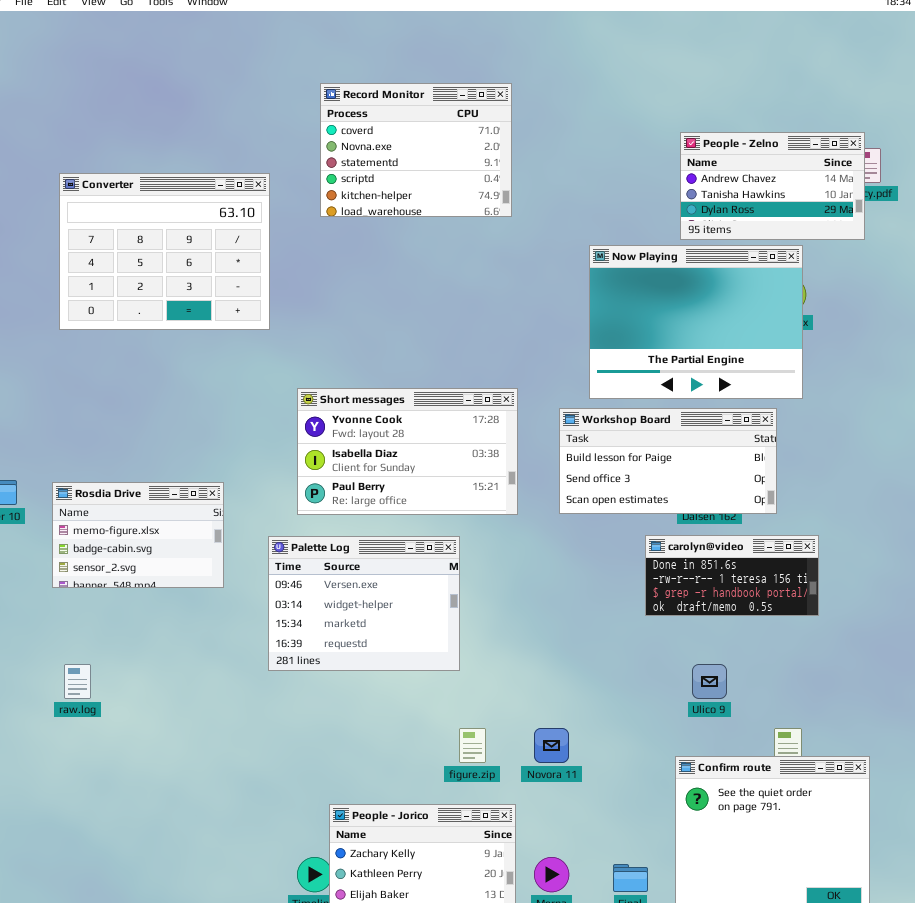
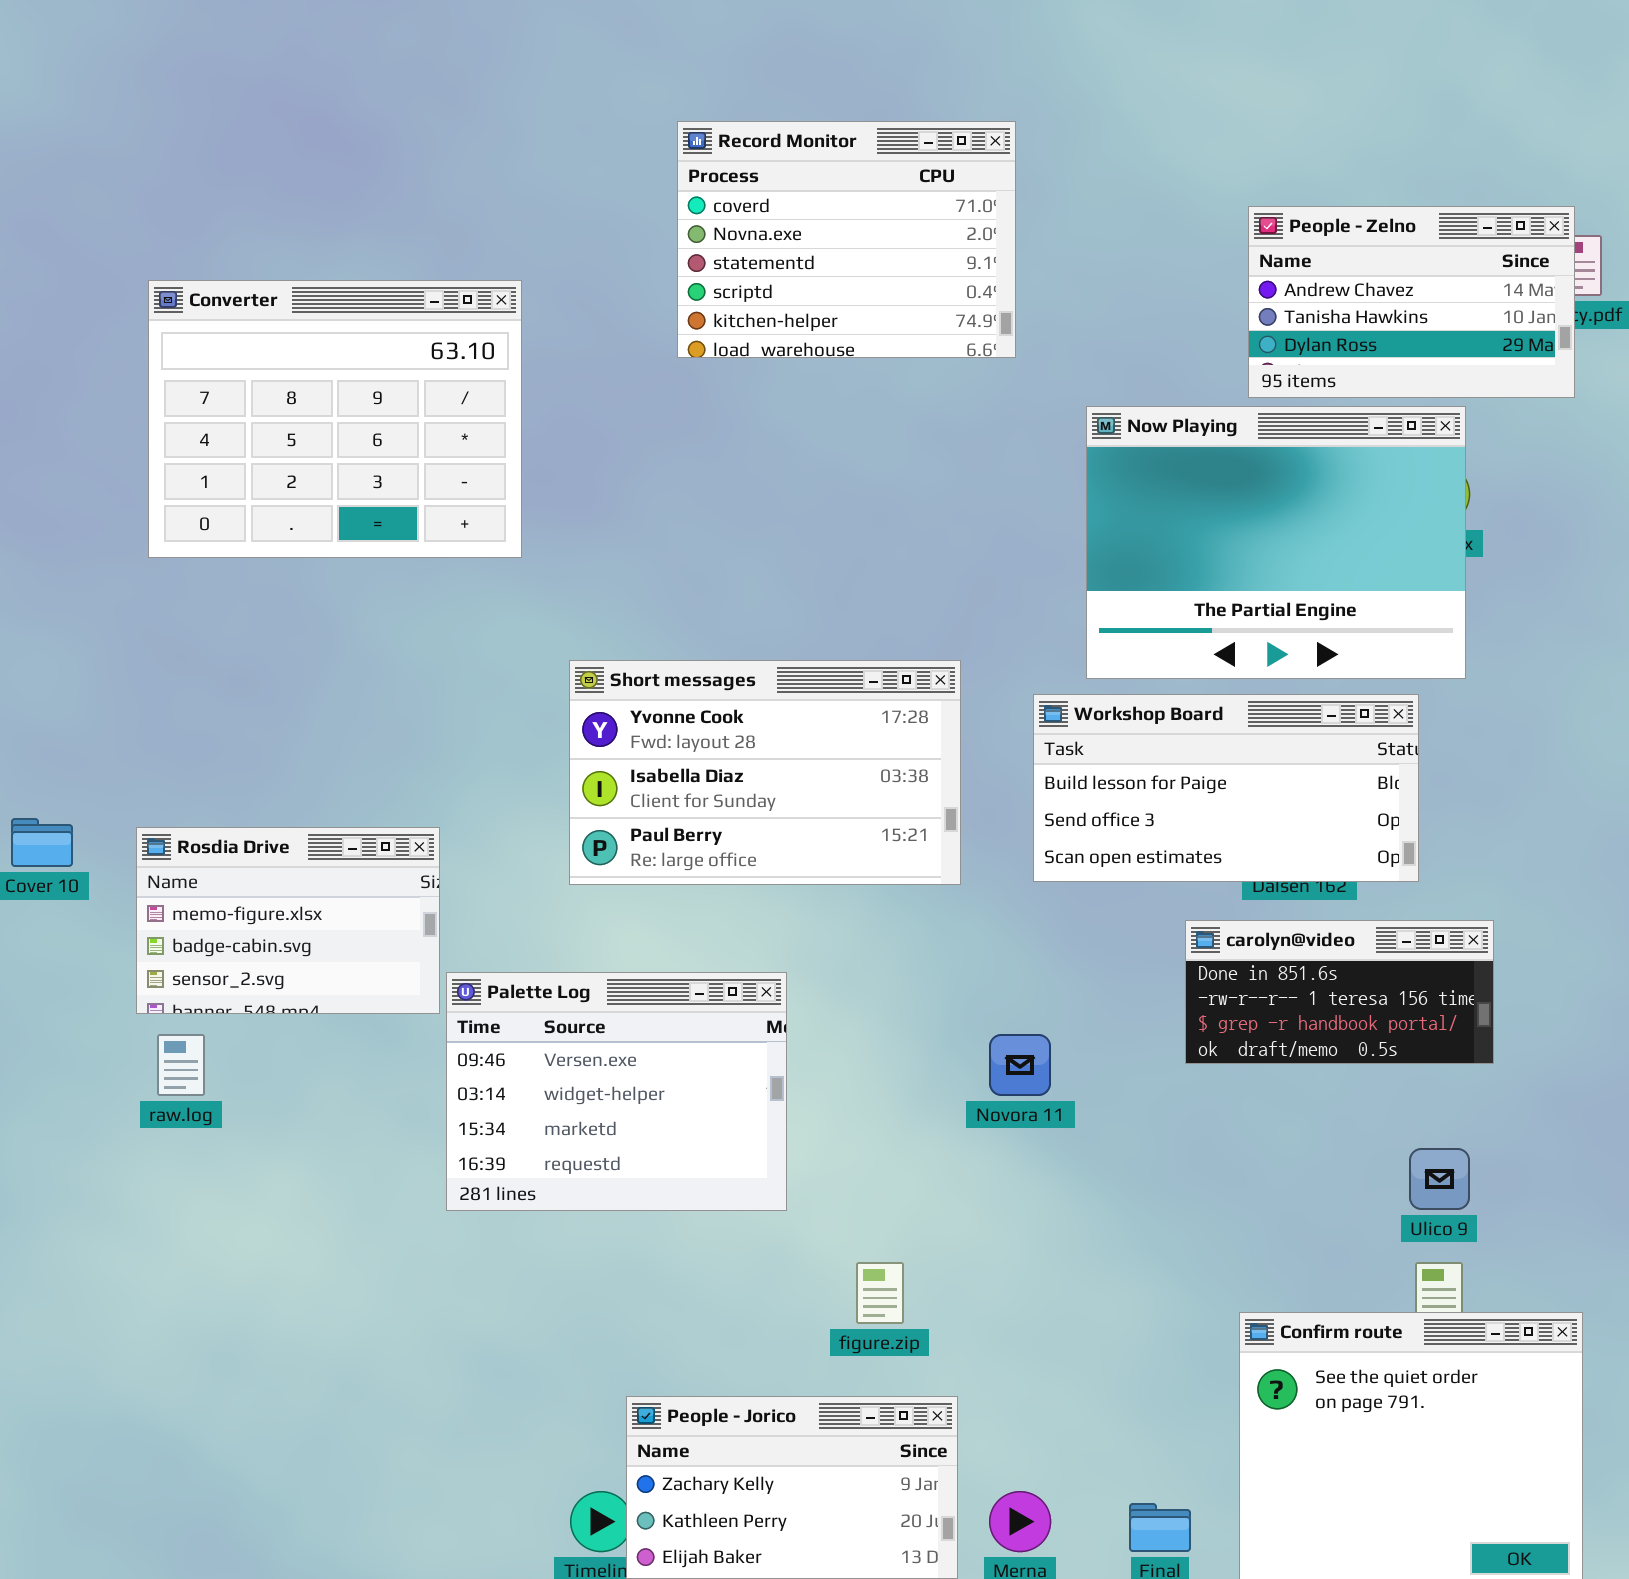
Record Monitor: [320,83,512,217] -> [677,121,1016,358], moved
Palette Log: [268,536,460,671] -> [446,972,787,1211], moved
raw.log: [64,664,91,699] -> [157,1034,205,1096], moved
Ulico 9: [692,664,727,699] -> [1409,1148,1470,1210], moved
Novora 11: [534,728,569,763] -> [989,1034,1051,1096], moved

